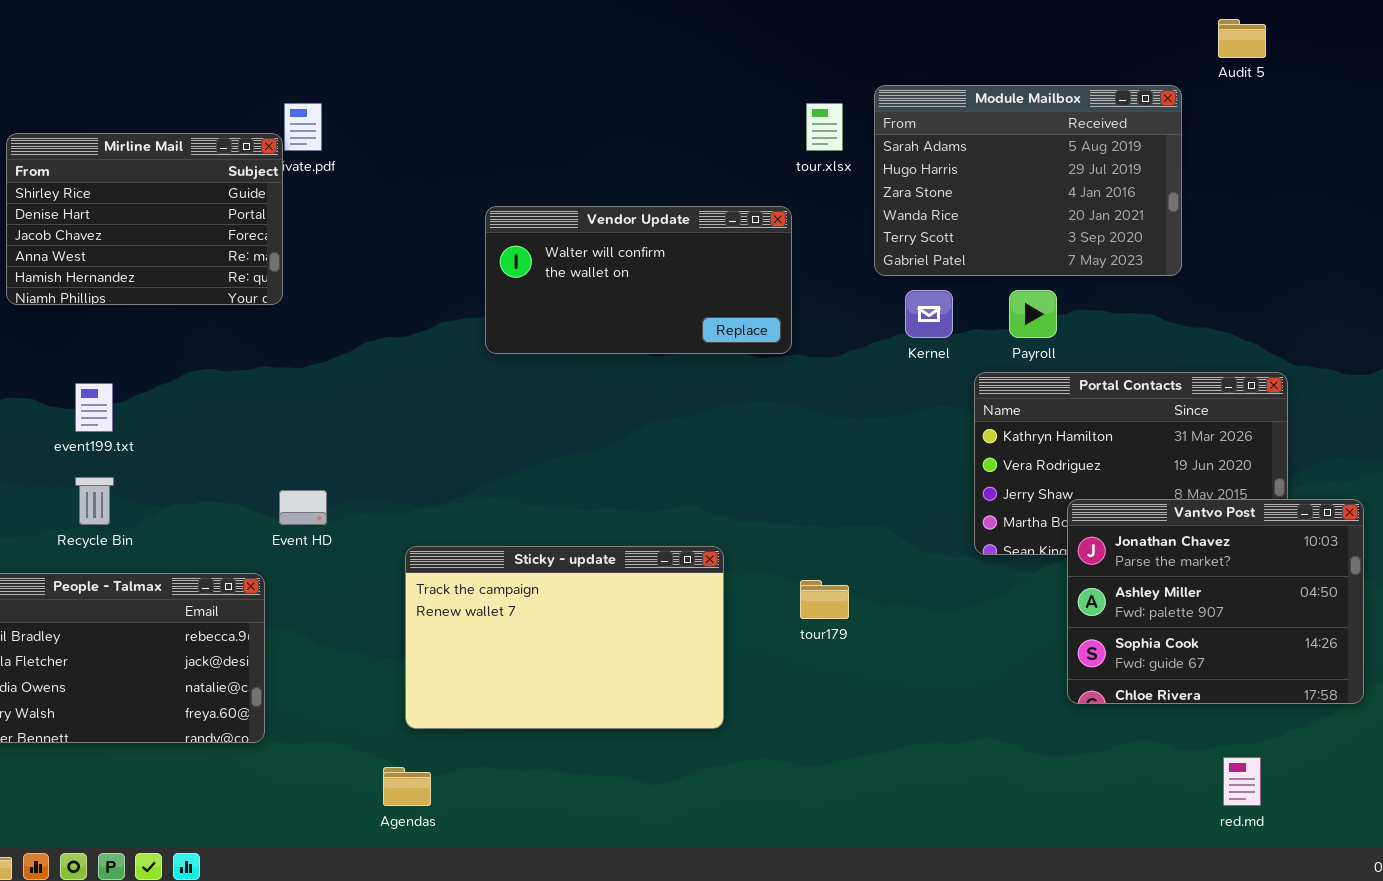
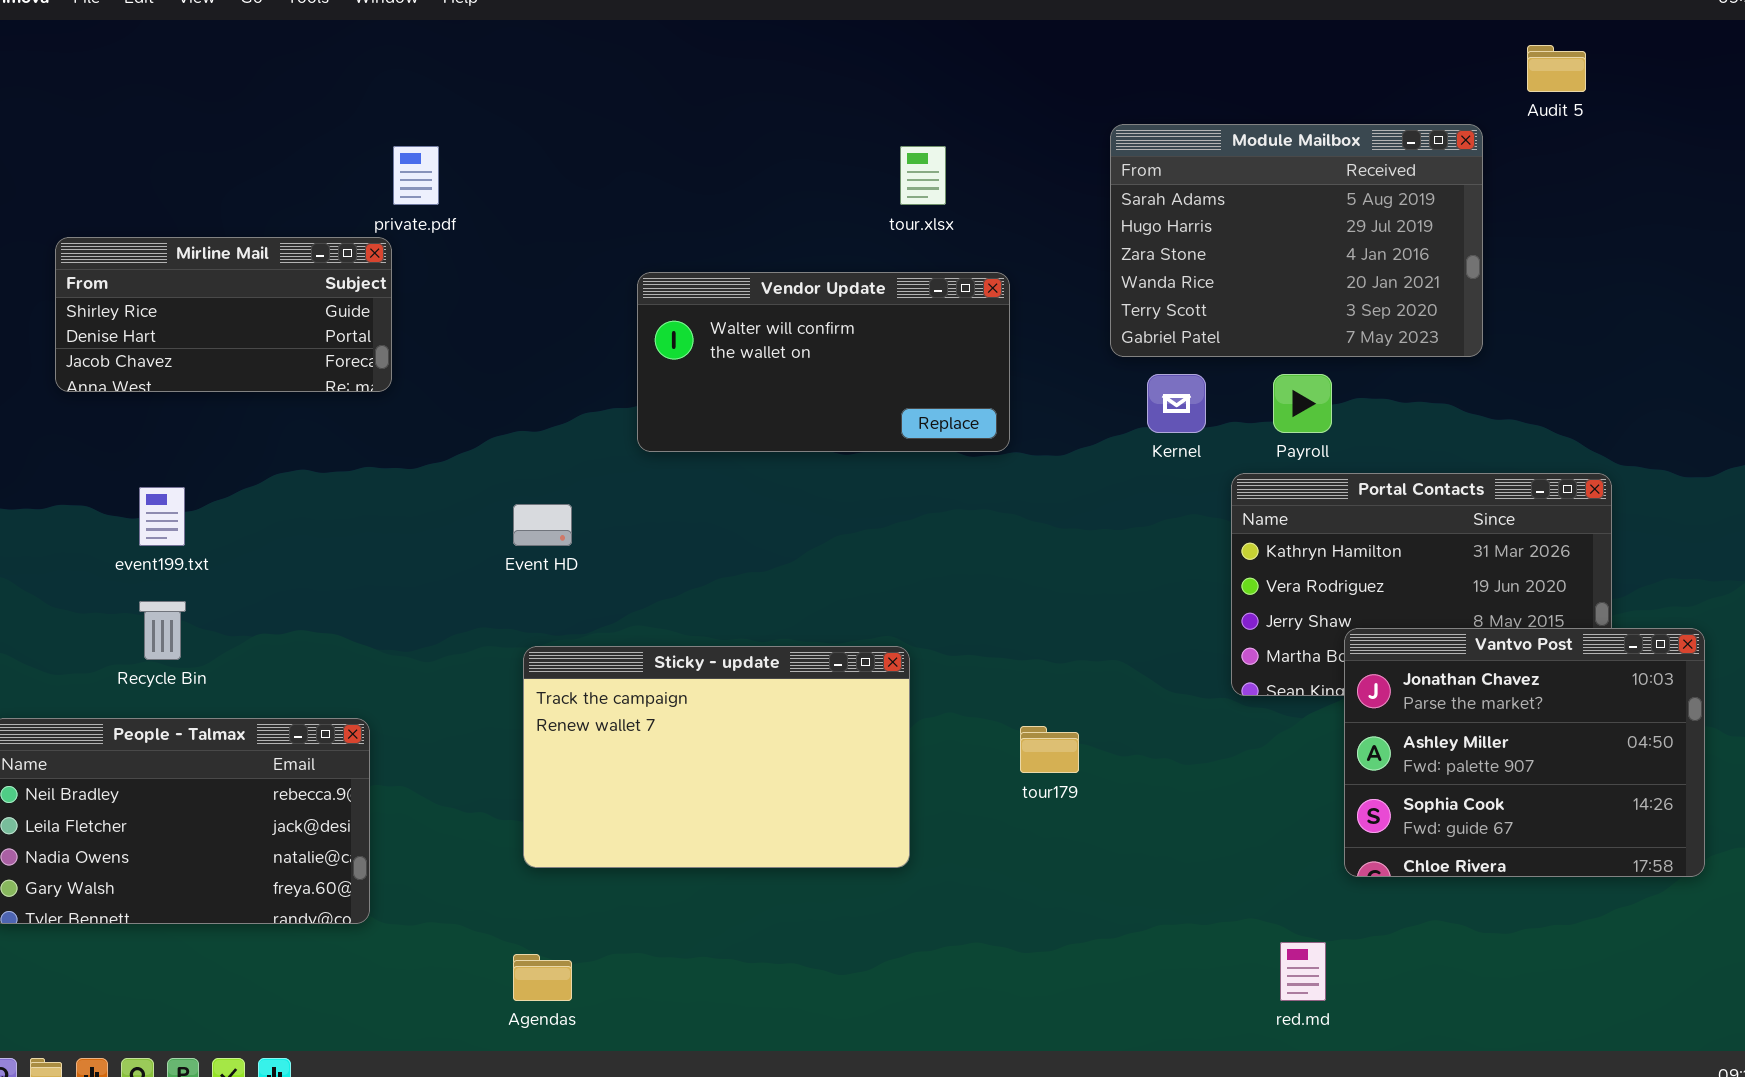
tour.xlsx: [806,103,843,151] -> [900,146,946,205], moved
Mirline Mail: [6,133,283,305] -> [55,237,392,392], resized
Event HD: [279,490,327,525] -> [513,504,572,546], moved
Sticky - update: [405,546,724,729] -> [523,646,910,868], moved
red.md: [1223,757,1261,806] -> [1280,942,1326,1001], moved

